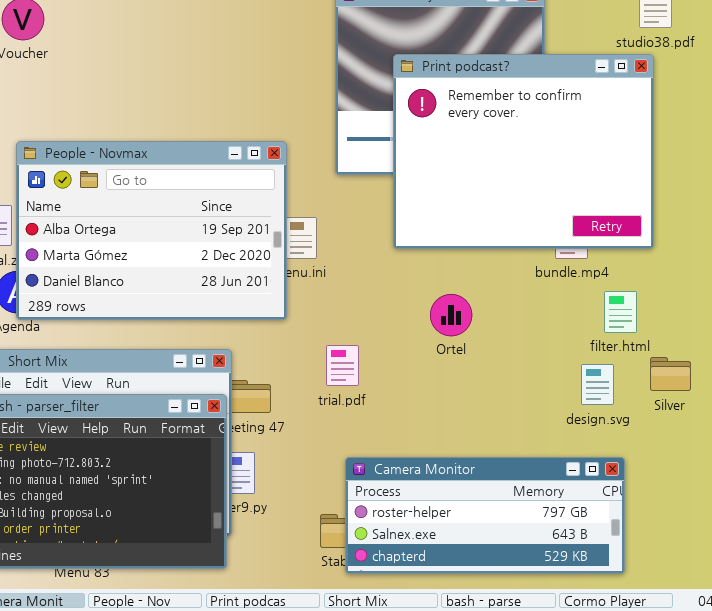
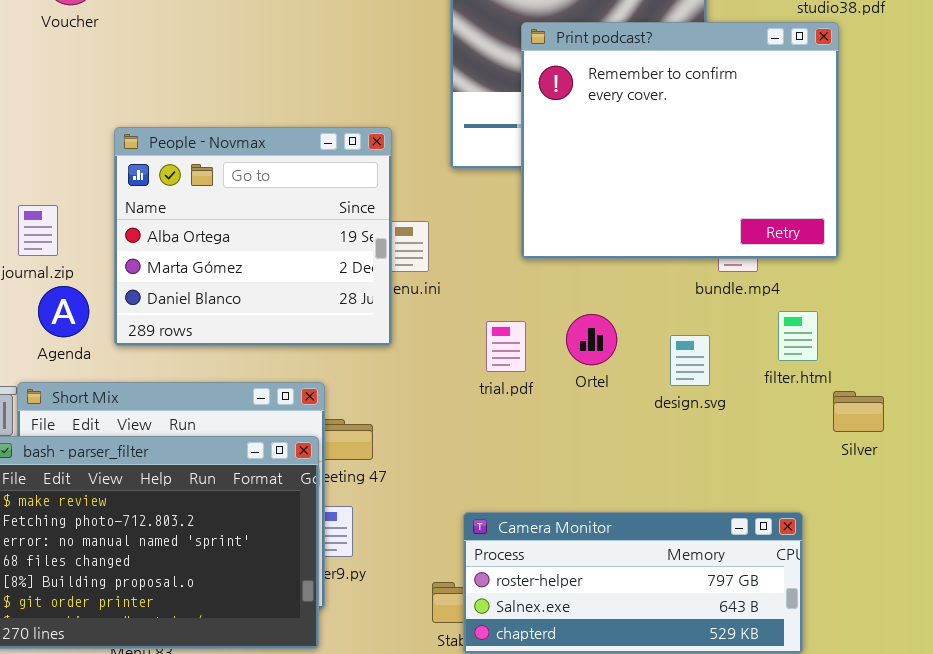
People - Novmax: [16,141,287,320] -> [114,127,392,346], resized
trial.pdf: [326,345,359,386] -> [486,321,526,372], moved
design.svg: [581,364,614,405] -> [670,335,710,386], moved

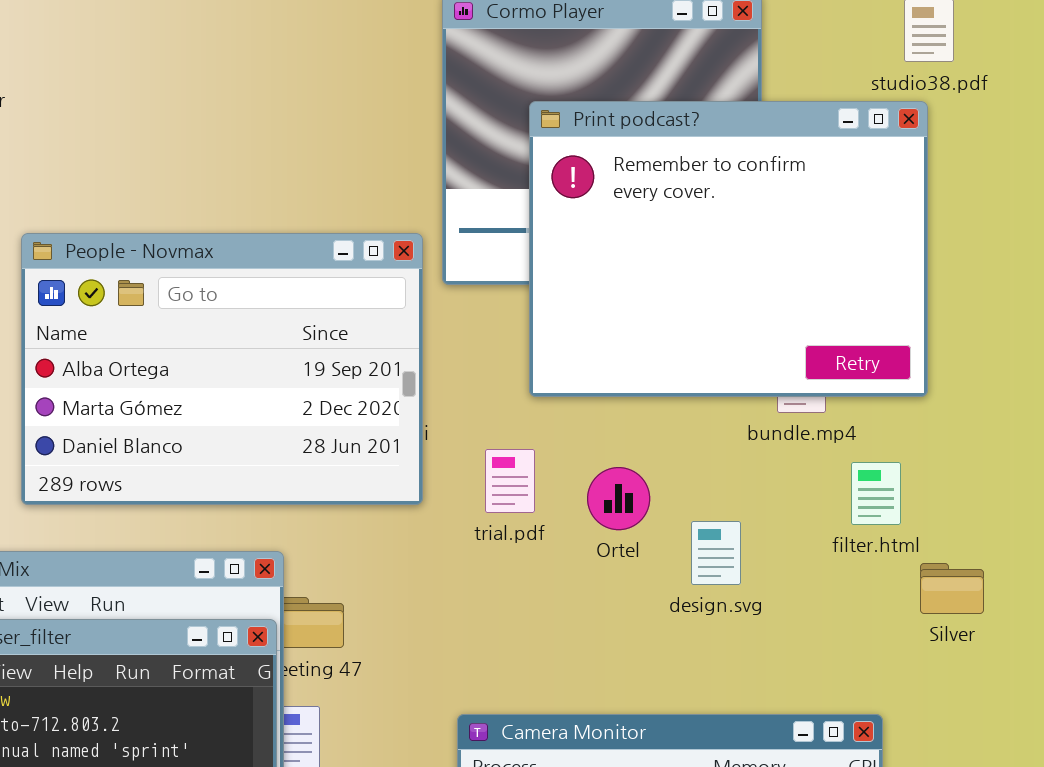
People - Novmax: [114,127,392,346] -> [21,233,423,505], resized
trial.pdf: [486,321,526,372] -> [485,449,535,513], moved
design.svg: [670,335,710,386] -> [691,521,741,585], moved

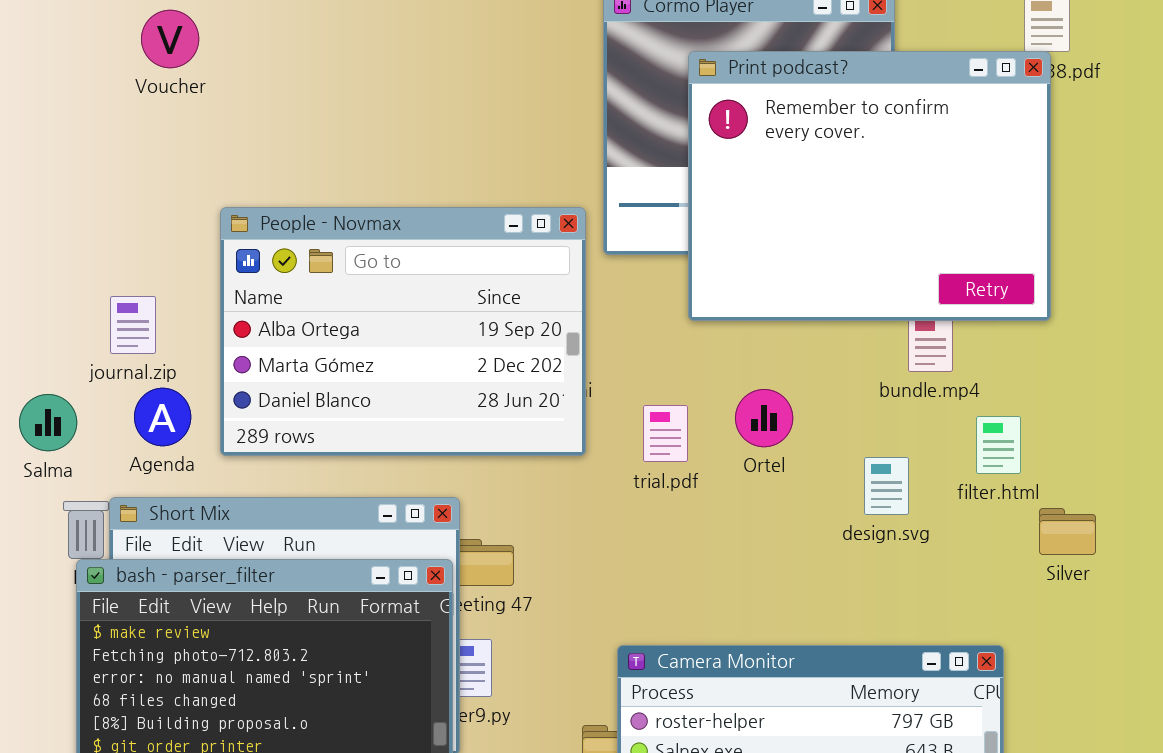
Print podcast?: [529,101,928,397] -> [688,51,1051,321], moved
Ortel: [587,467,650,530] -> [735,389,793,447], moved
design.svg: [691,521,741,585] -> [864,457,909,515], moved

